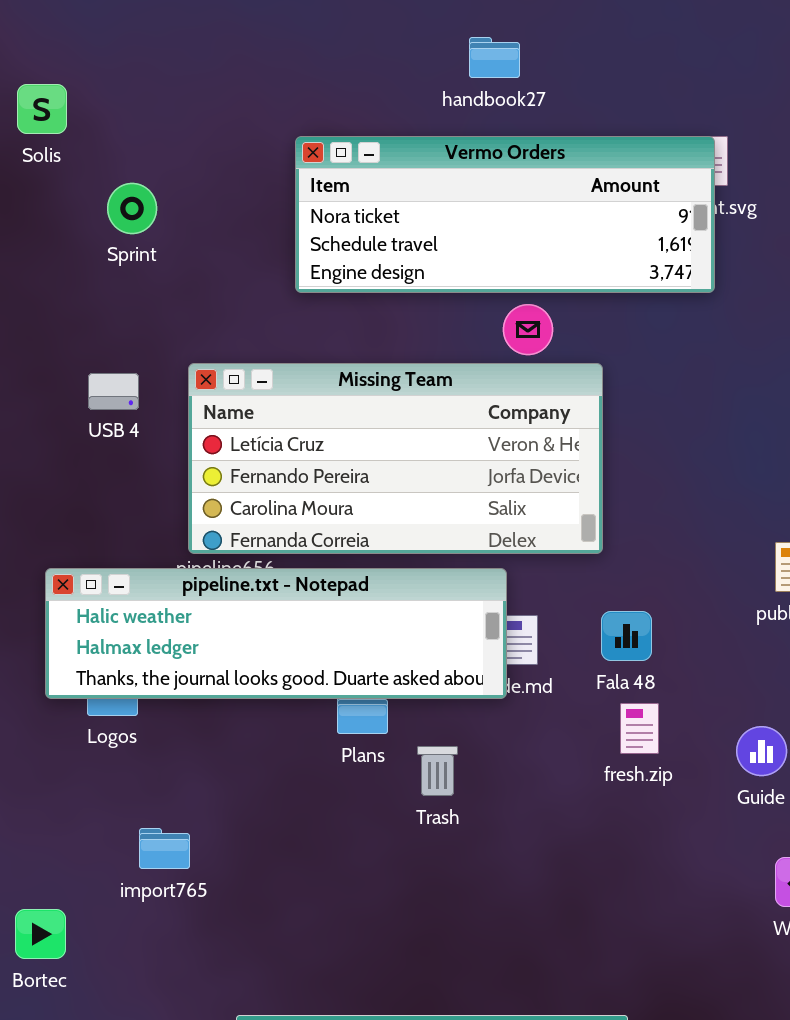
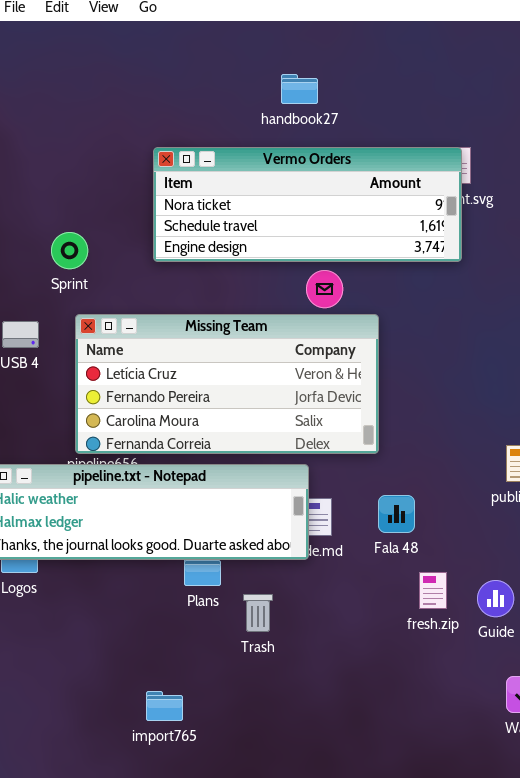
Sprint: [107,183,157,234] -> [51,232,88,269], moved
fresh.zip: [620,703,659,754] -> [419,572,447,609], moved
import765: [139,828,190,869] -> [146,691,183,721], moved

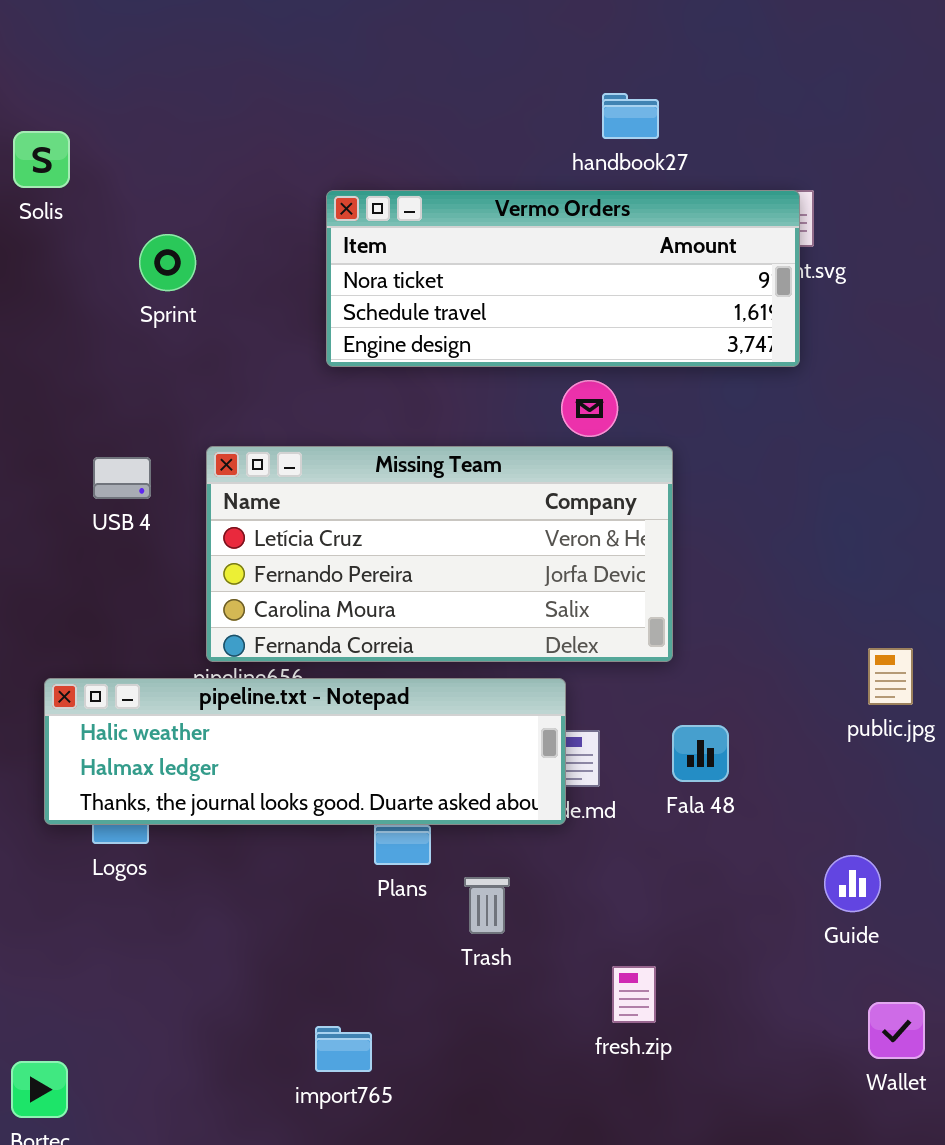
handbook27: [281,74,318,104] -> [602,93,659,139], moved
Sprint: [51,232,88,269] -> [139,234,196,291], moved
fresh.zip: [419,572,447,609] -> [612,966,656,1023], moved

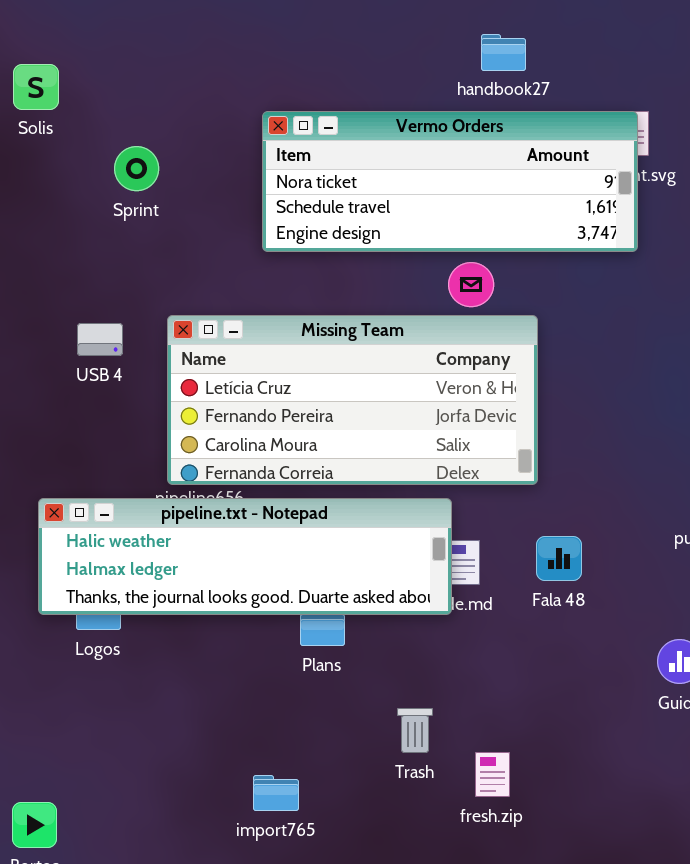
Trash: [464,877,510,934] -> [397,708,433,753], moved
fresh.zip: [612,966,656,1023] -> [475,752,510,797], moved

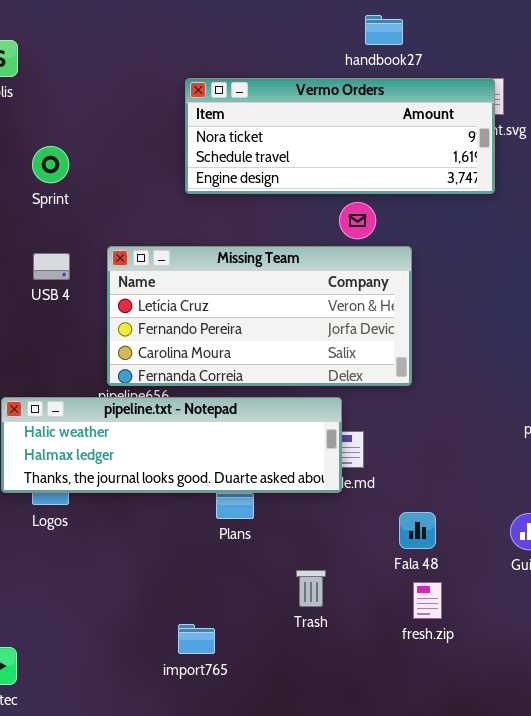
Sprint: [114,146,159,191] -> [32,146,69,183], moved
Fala 48: [536,536,582,581] -> [399,512,436,549], moved
fresh.zip: [475,752,510,797] -> [413,582,442,619], moved

